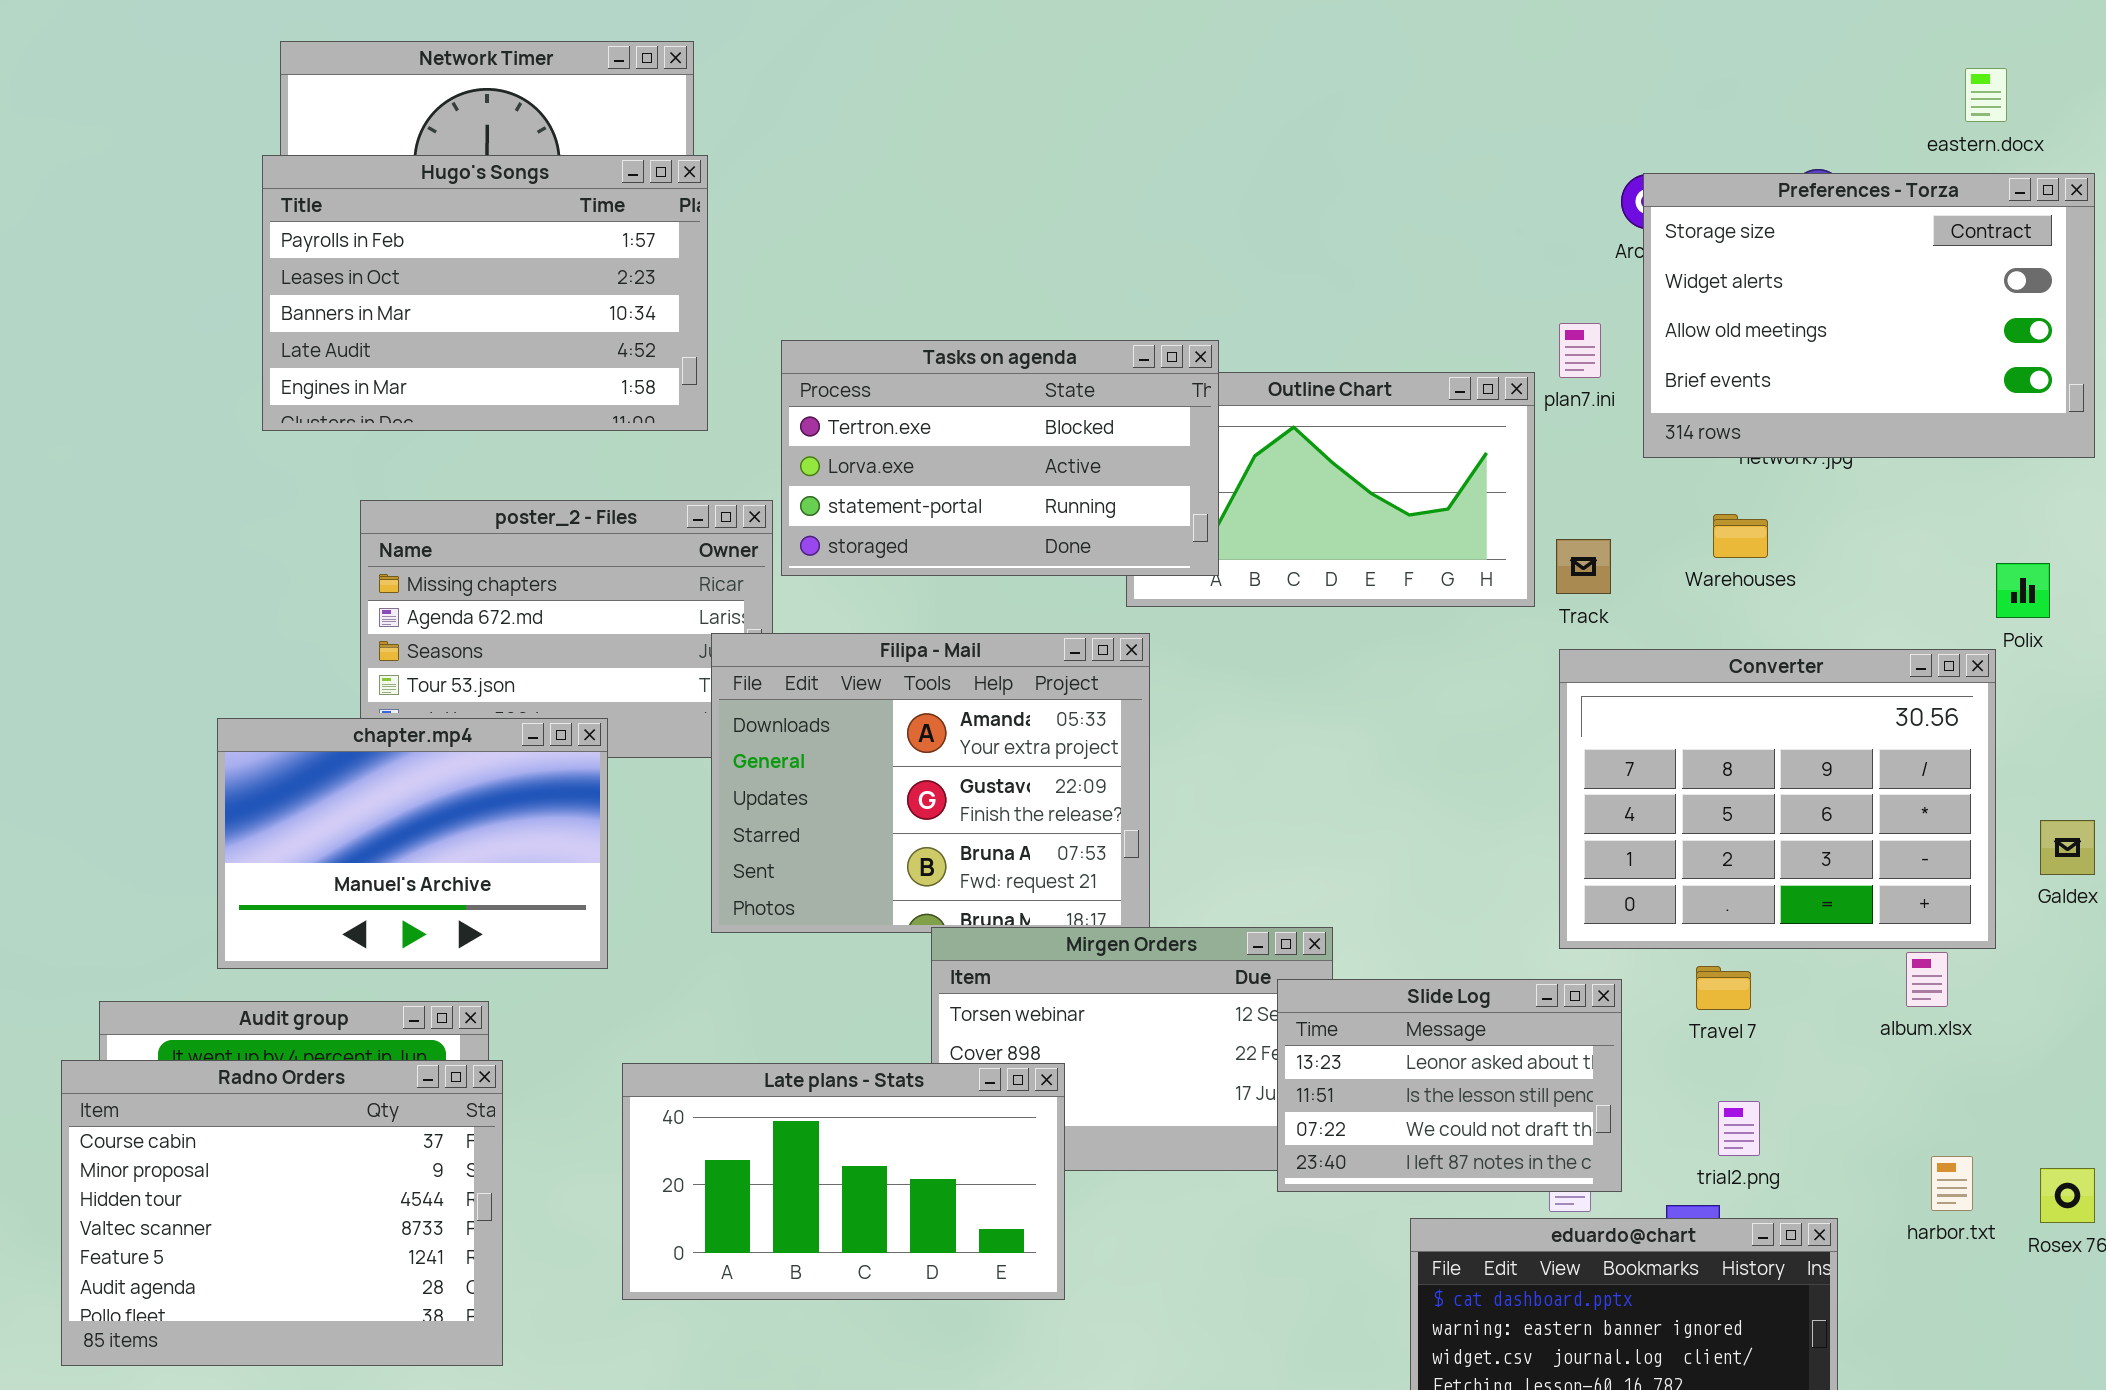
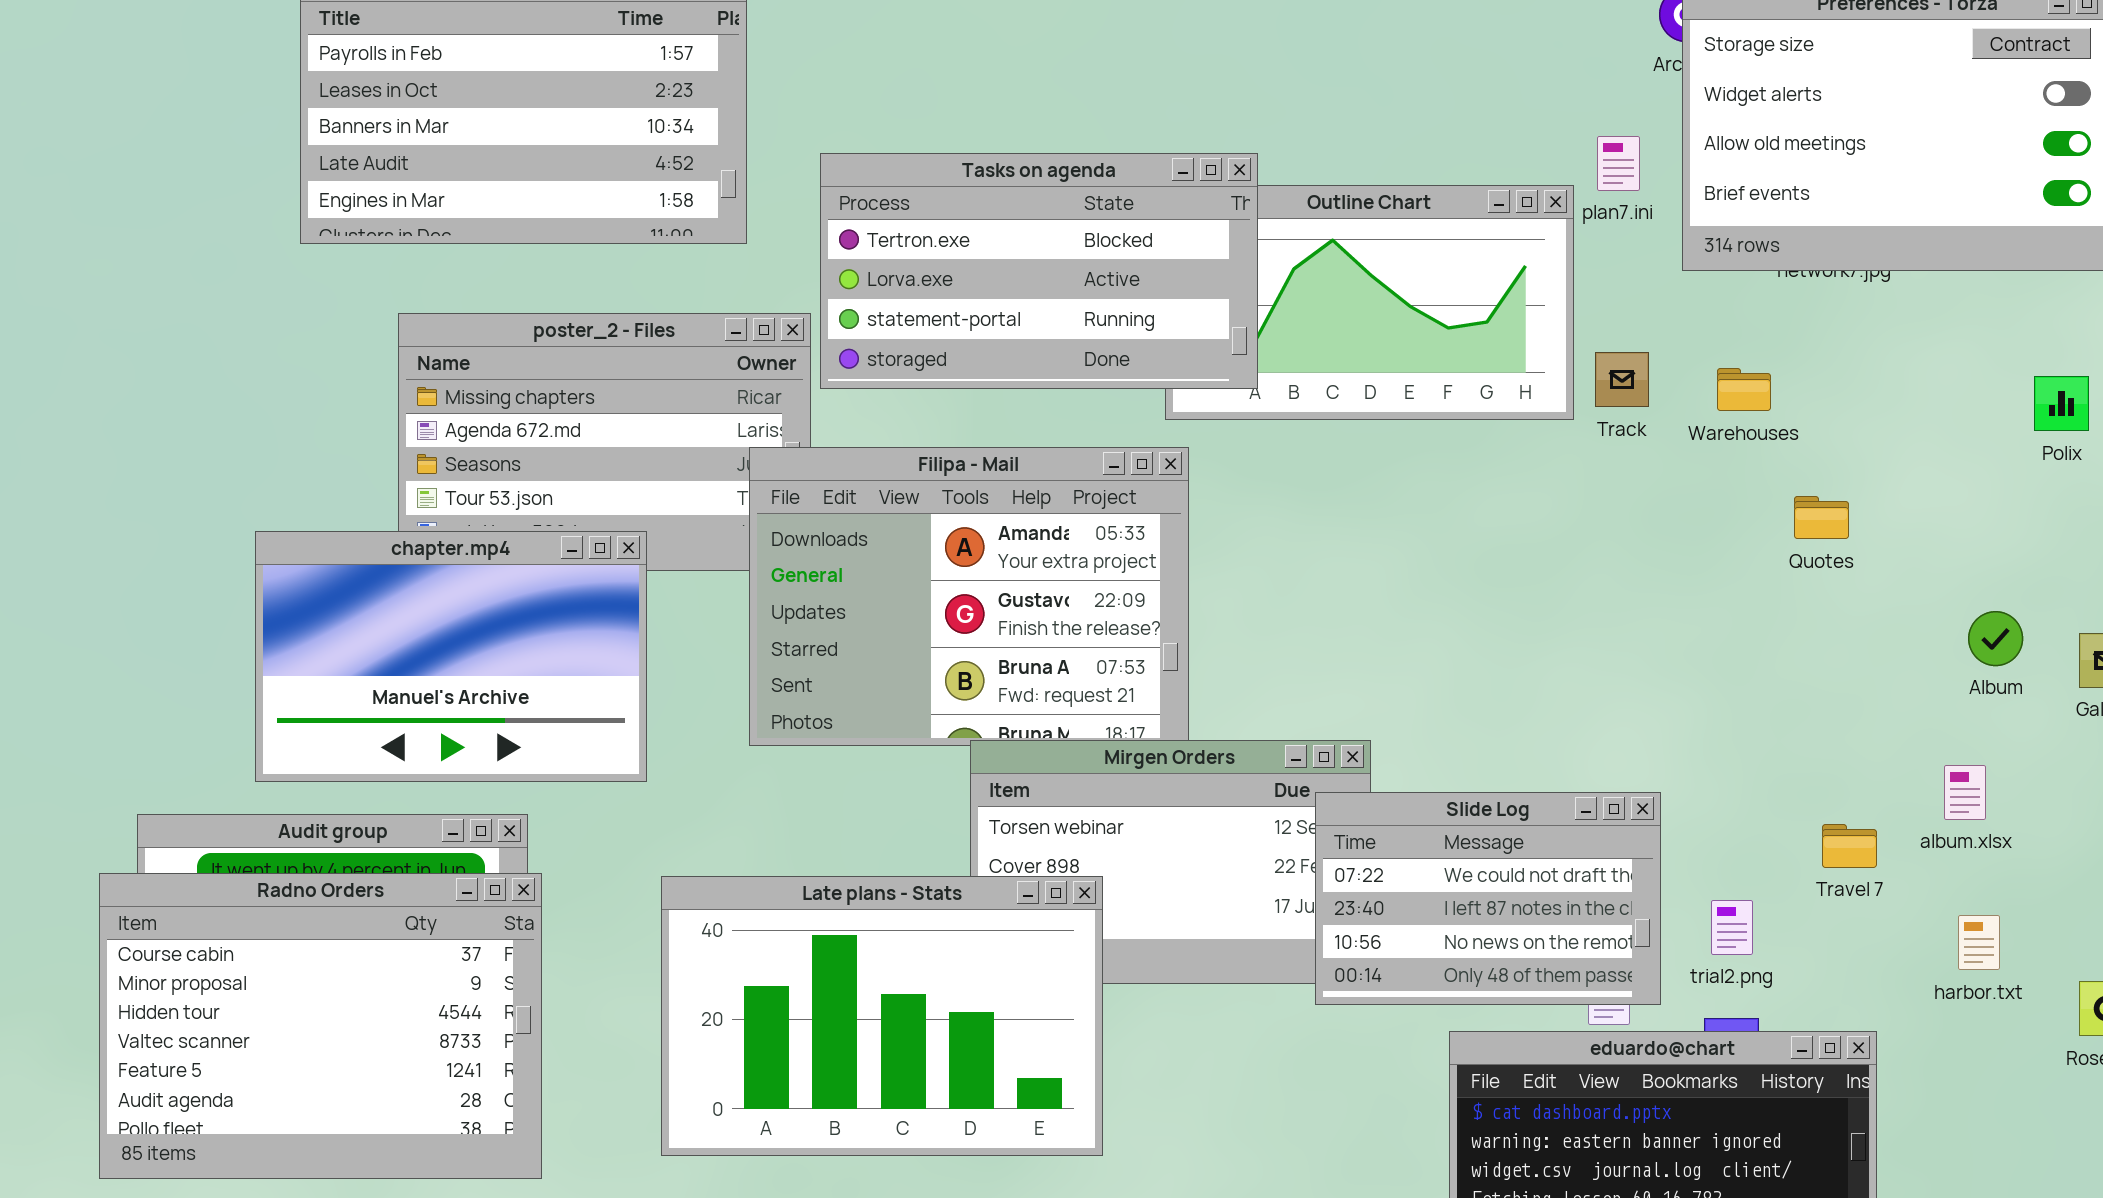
Warehouses: [1713,514,1768,558] -> [1717,368,1771,411], moved
Converter: [1559,649,1996,949] -> none, closed
Travel 7: [1696,966,1751,1010] -> [1822,824,1877,868], moved
Slide Log: [1277,979,1622,1192] -> [1315,792,1661,1005], scrolled down 2 rows
Late plans - Stats: [622,1063,1065,1300] -> [661,876,1103,1156], resized
trial2.png: [1718,1101,1760,1156] -> [1711,900,1753,955], moved
harbor.txt: [1931,1156,1973,1211] -> [1958,915,2000,970], moved

